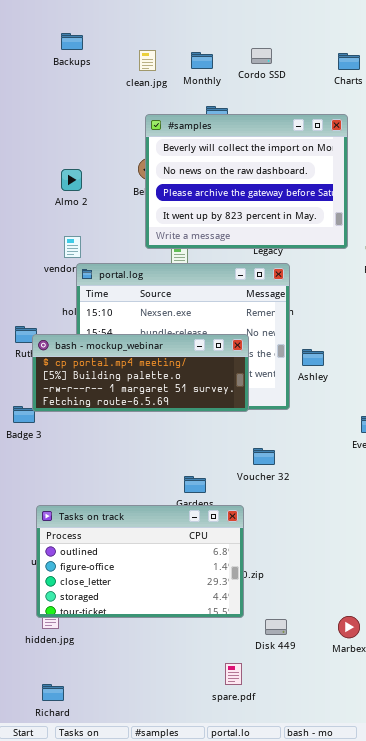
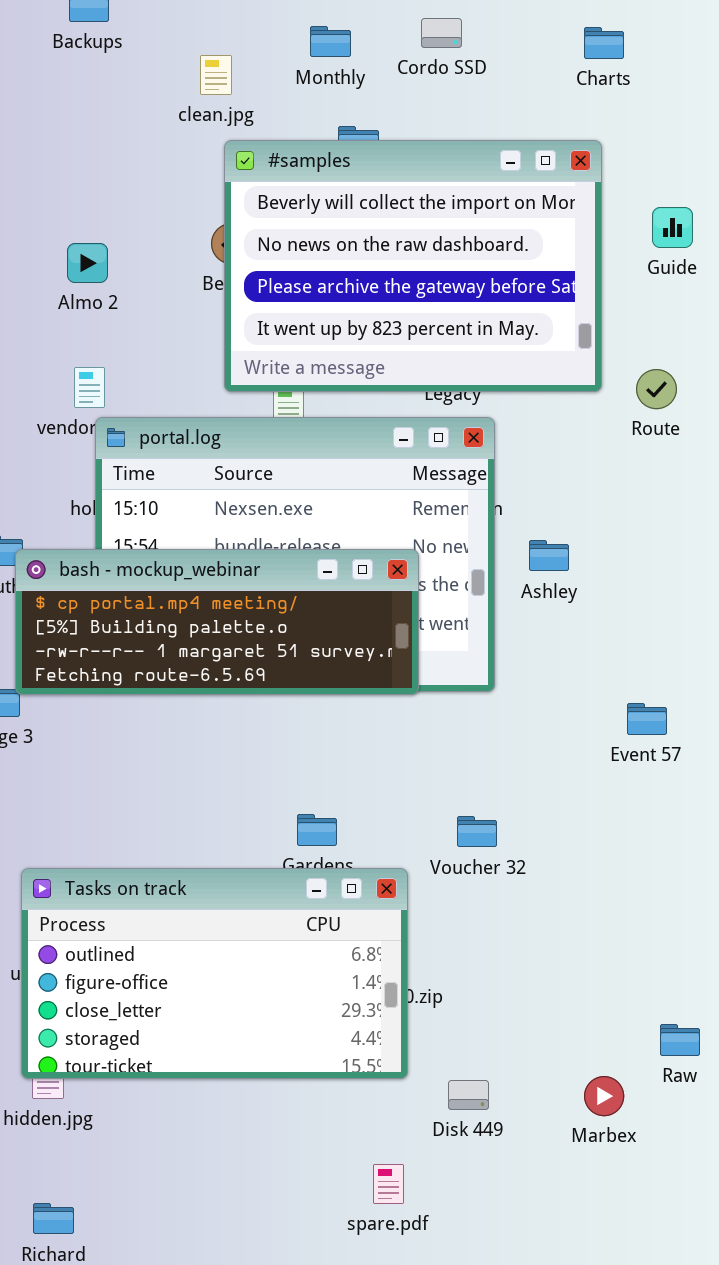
clean.jpg: [139,50,156,71] -> [200,55,232,95], moved
Ashley: [302,349,324,366] -> [529,540,569,571], moved
Voucher 32: [253,448,275,465] -> [457,816,497,847], moved

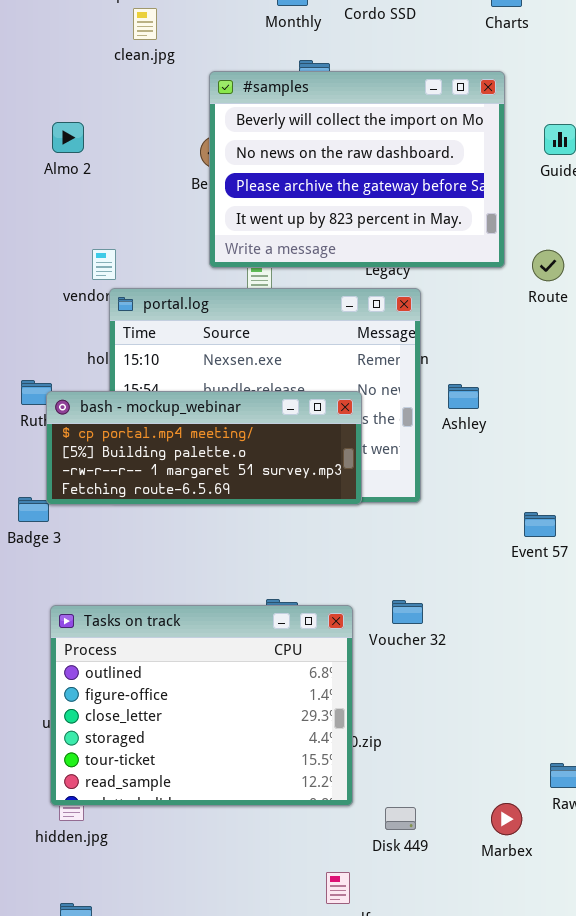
clean.jpg: [200,55,232,95] -> [133,8,157,40], moved
Almo 2: [67,243,108,283] -> [52,122,84,153], moved
Tasks on track: [21,868,408,1079] -> [50,605,353,806], resized

